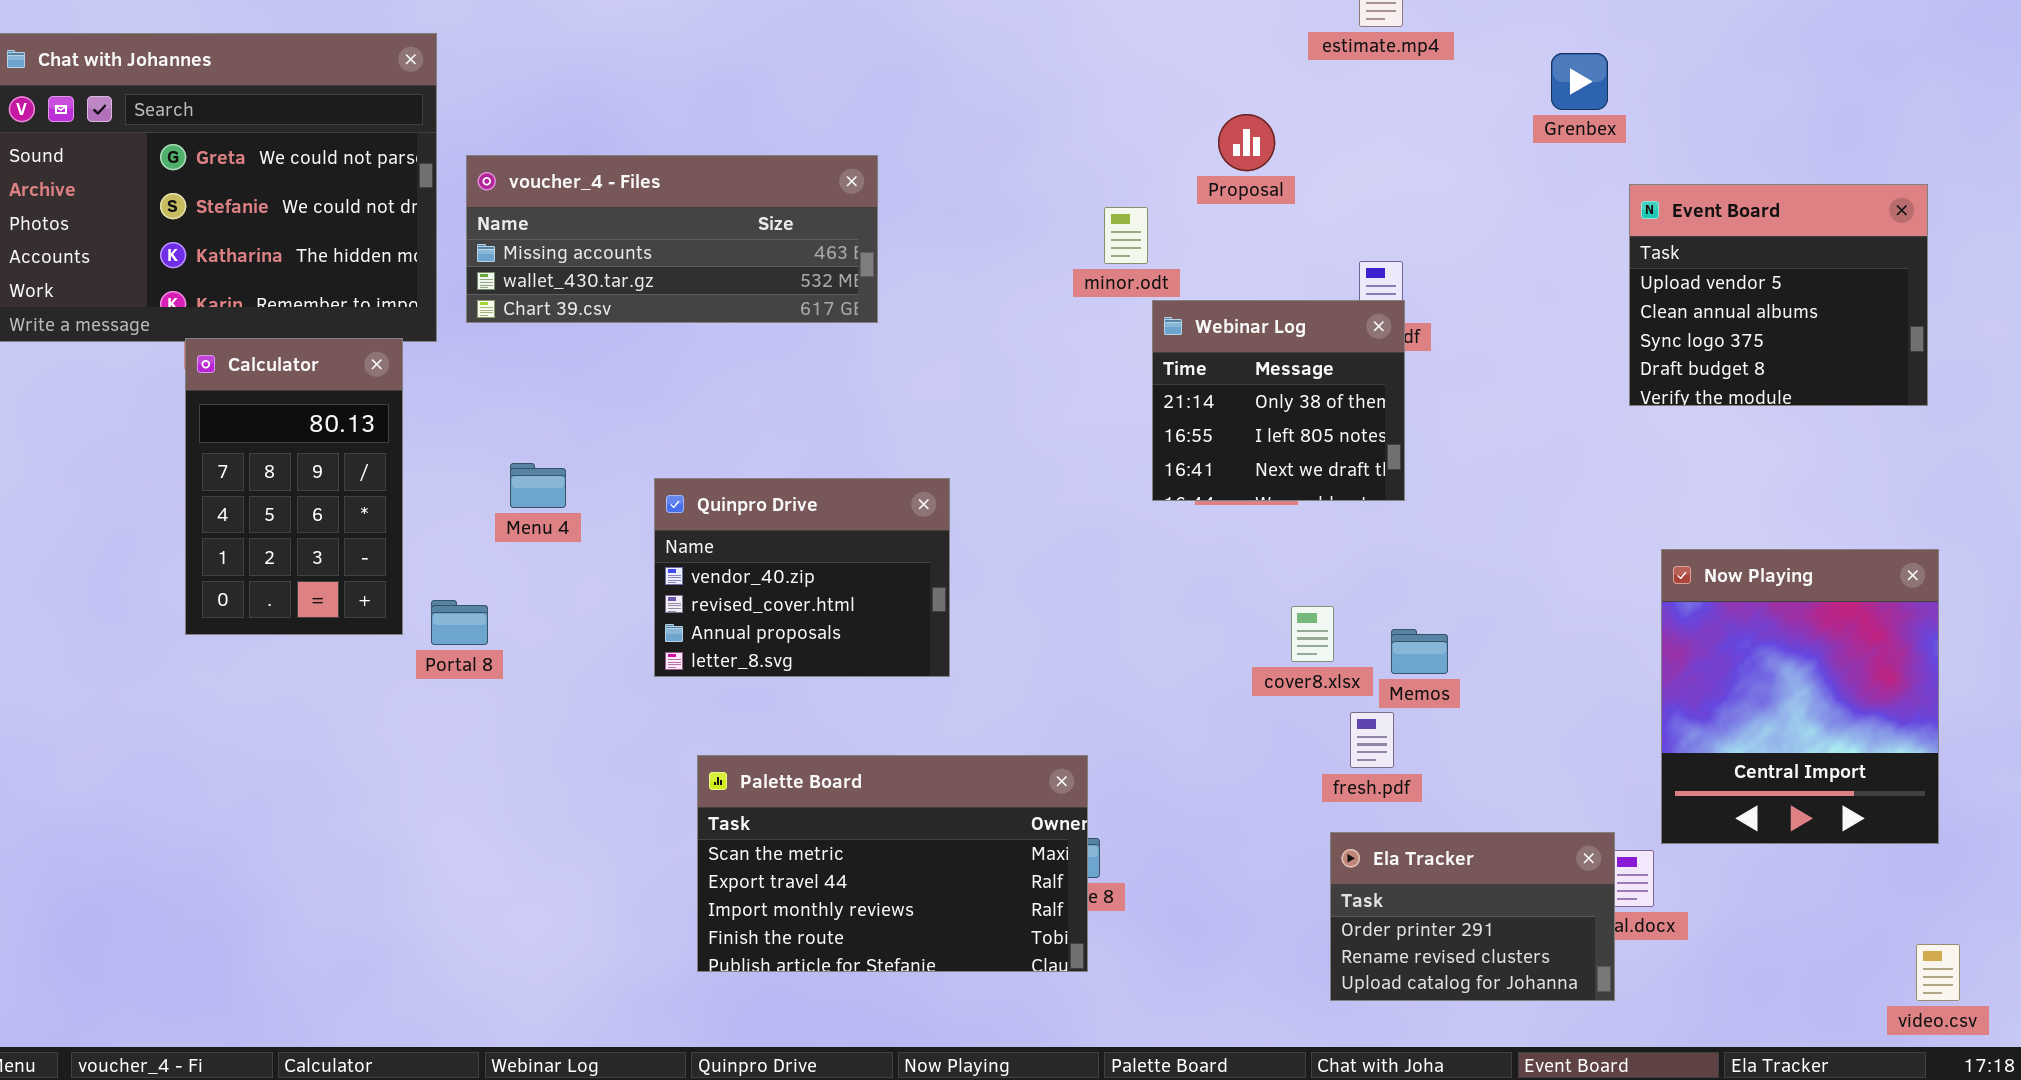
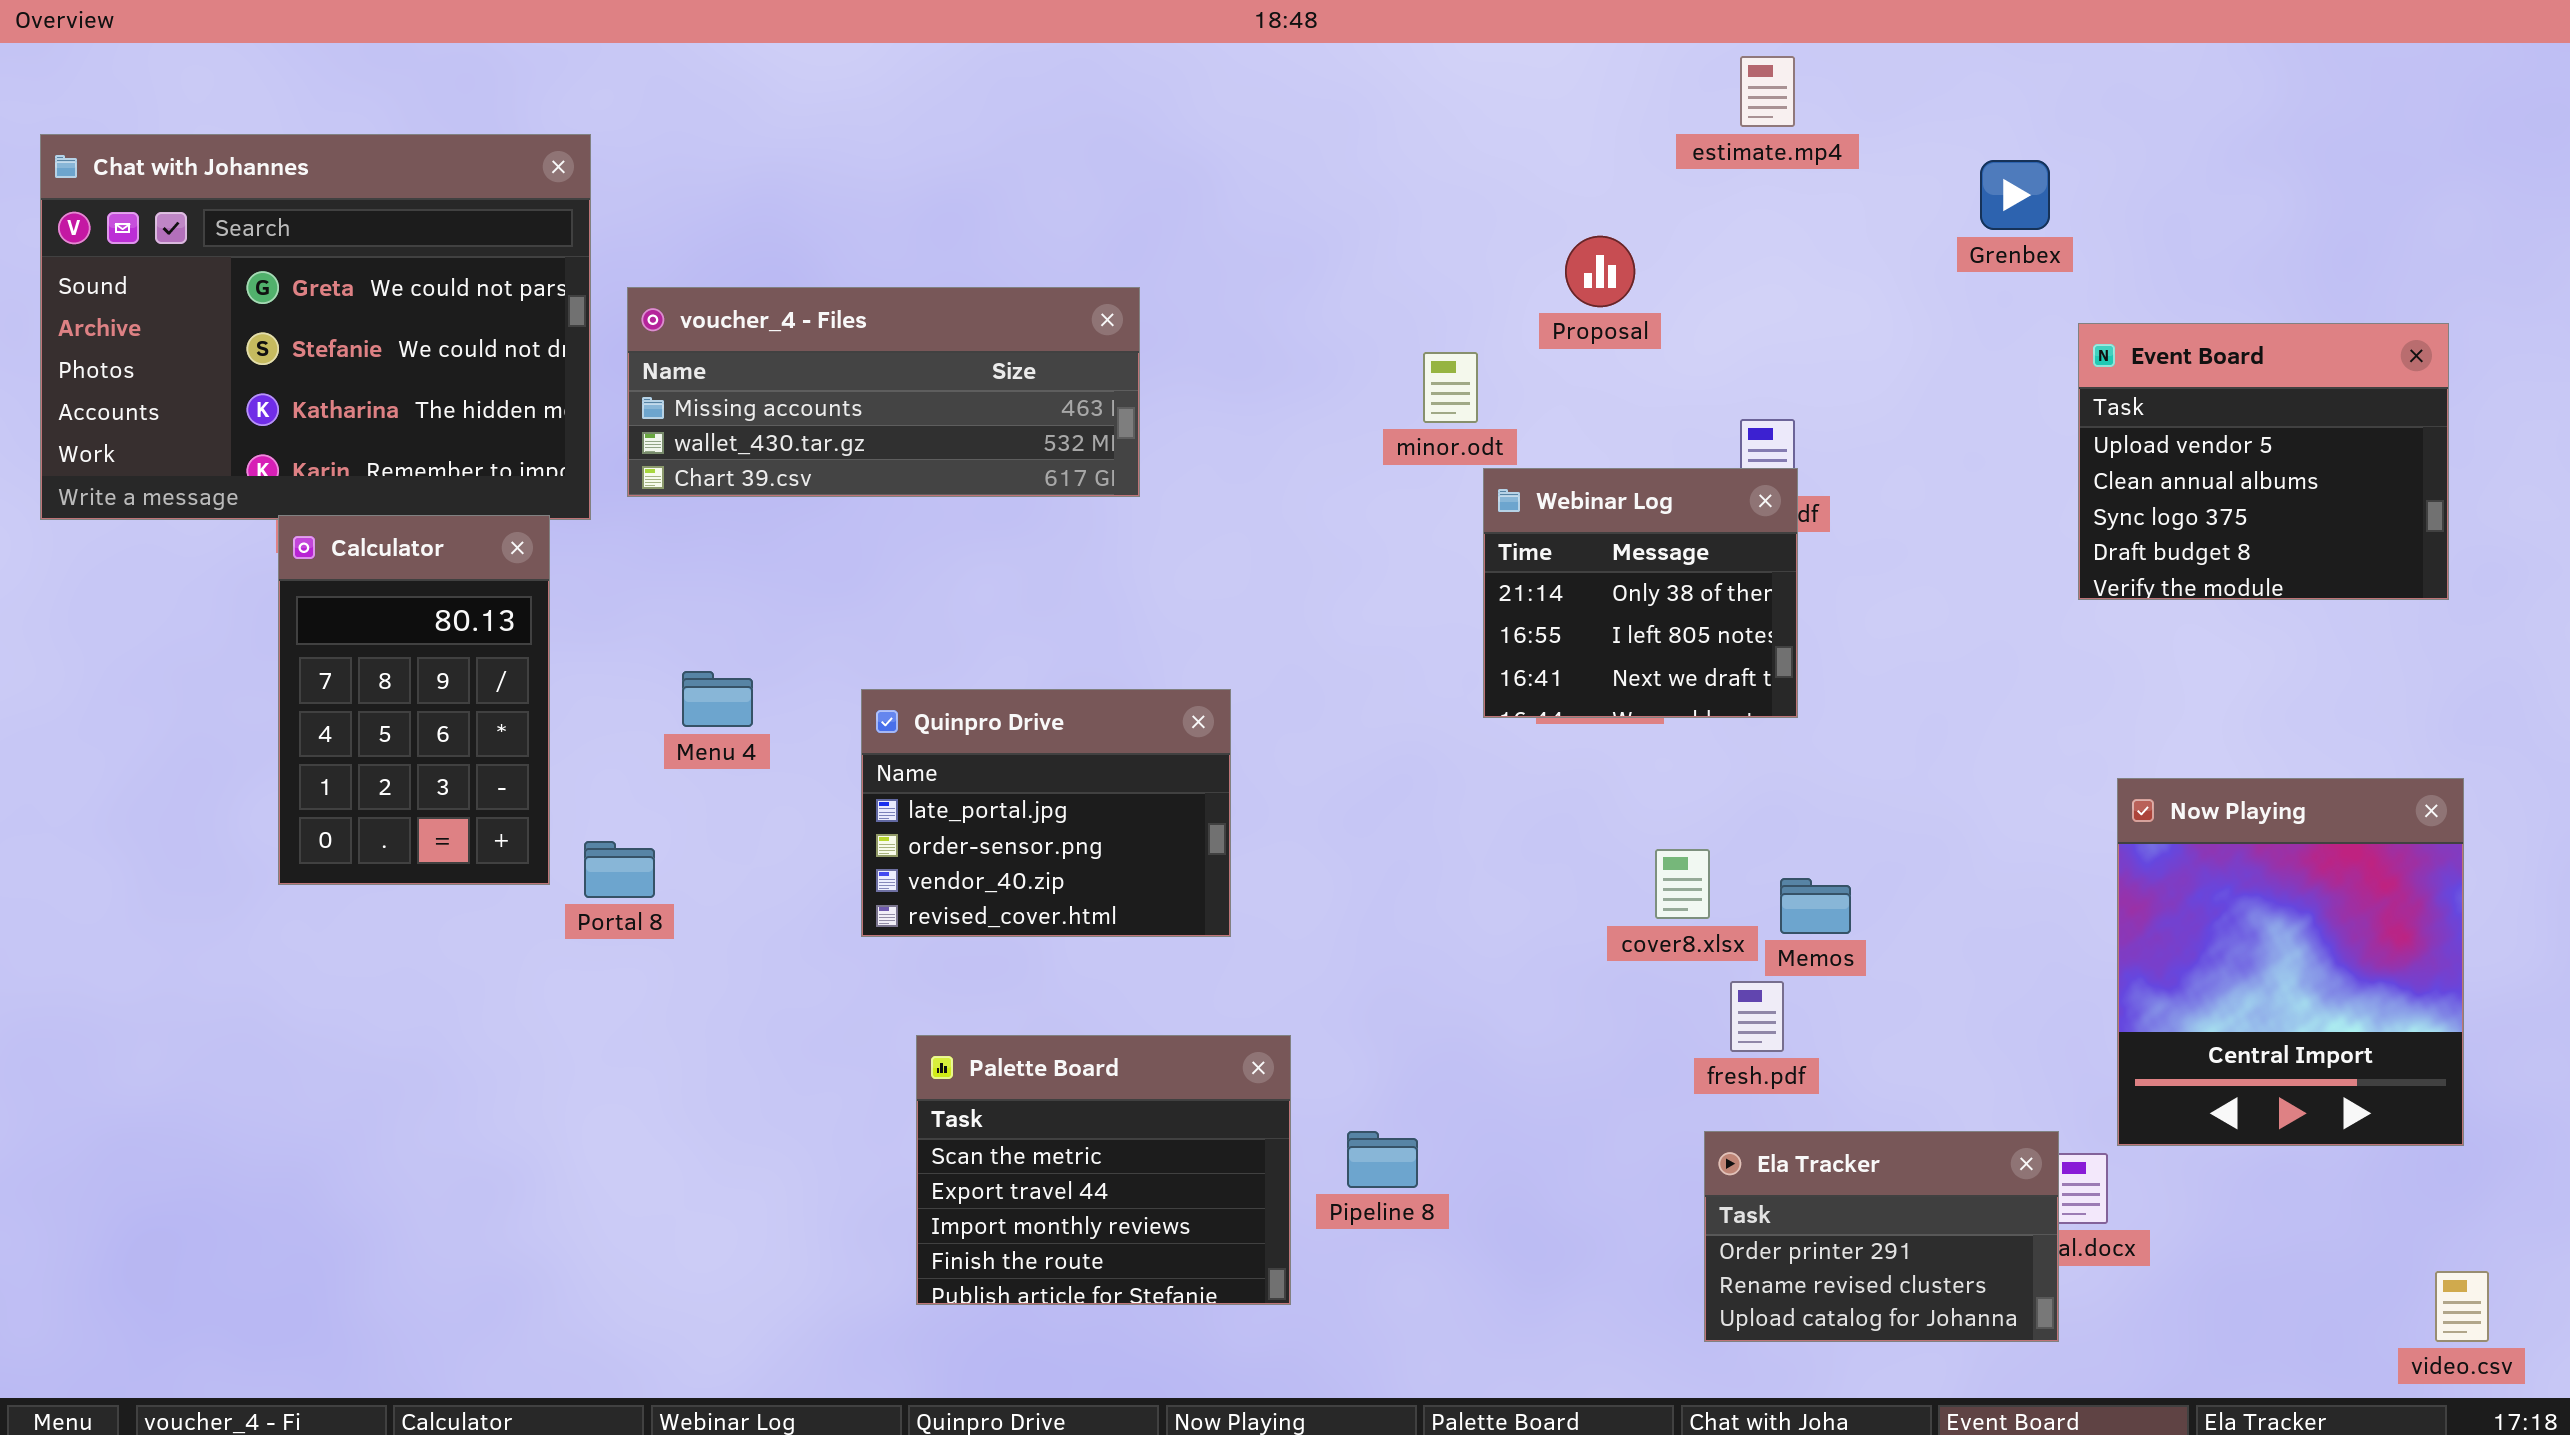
Quinpro Drive: [654,478,950,677] -> [861,689,1231,937], scrolled up 2 rows
Palette Board: [697,755,1088,972] -> [916,1035,1291,1305], resized

